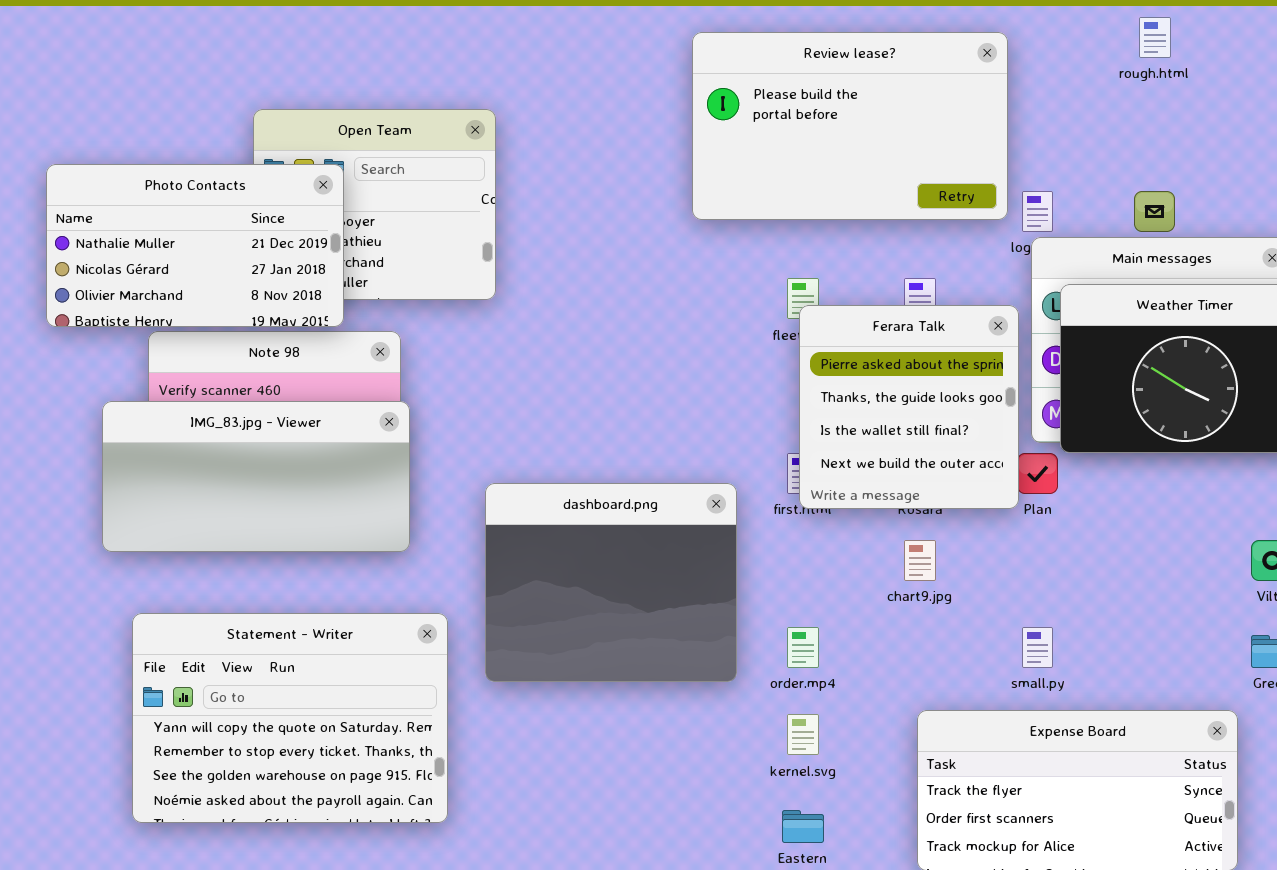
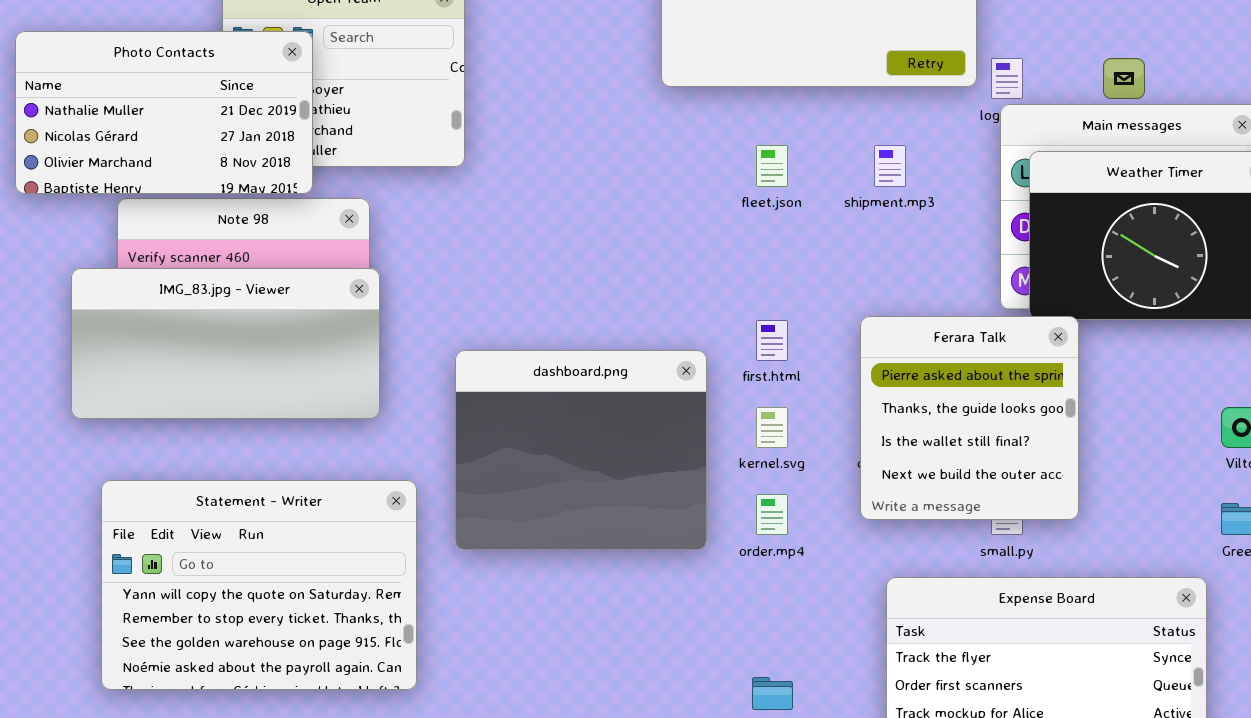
Ferara Talk: [799,305,1019,509] -> [860,316,1079,520], moved
kernel.svg: [787,714,819,755] -> [756,407,788,448], moved

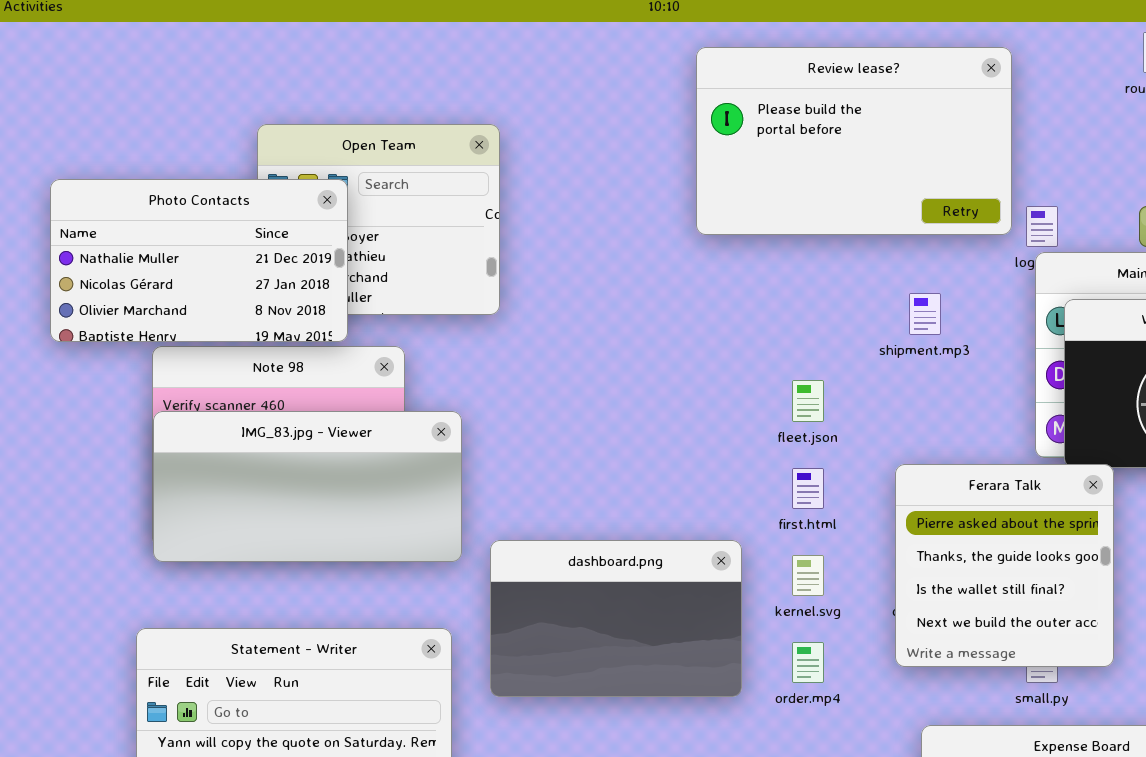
fleet.json: [756,145,788,187] -> [792,380,824,422], moved
IMG_83.jpg - Viewer: [71,268,380,419] -> [153,411,462,562], moved
dashboard.png: [455,350,707,550] -> [490,540,742,697], resized

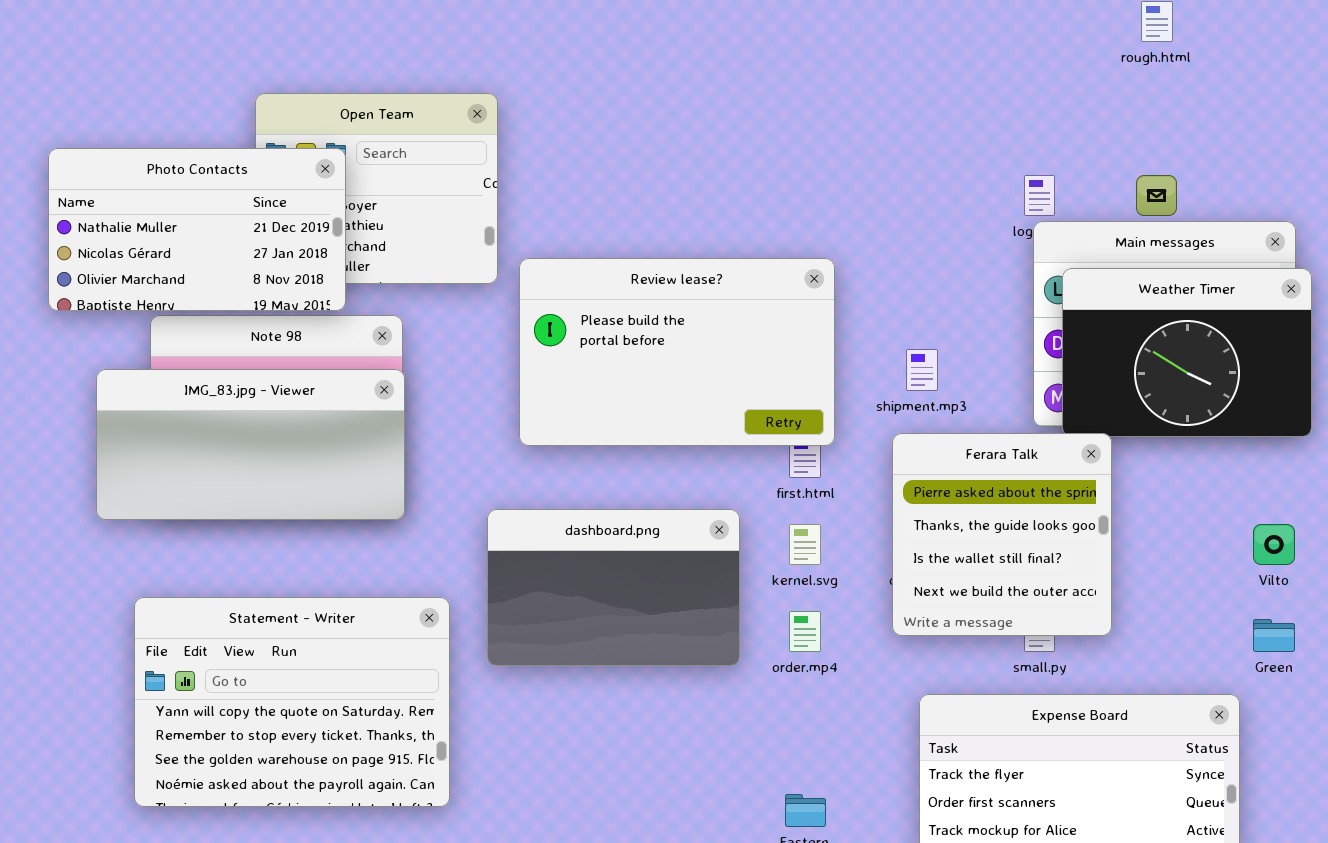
Review lease?: [696,47,1012,235] -> [519,258,835,446], moved
shipment.mp3: [909,293,941,335] -> [906,349,938,391], moved
IMG_83.jpg - Viewer: [153,411,462,562] -> [96,369,405,520], moved

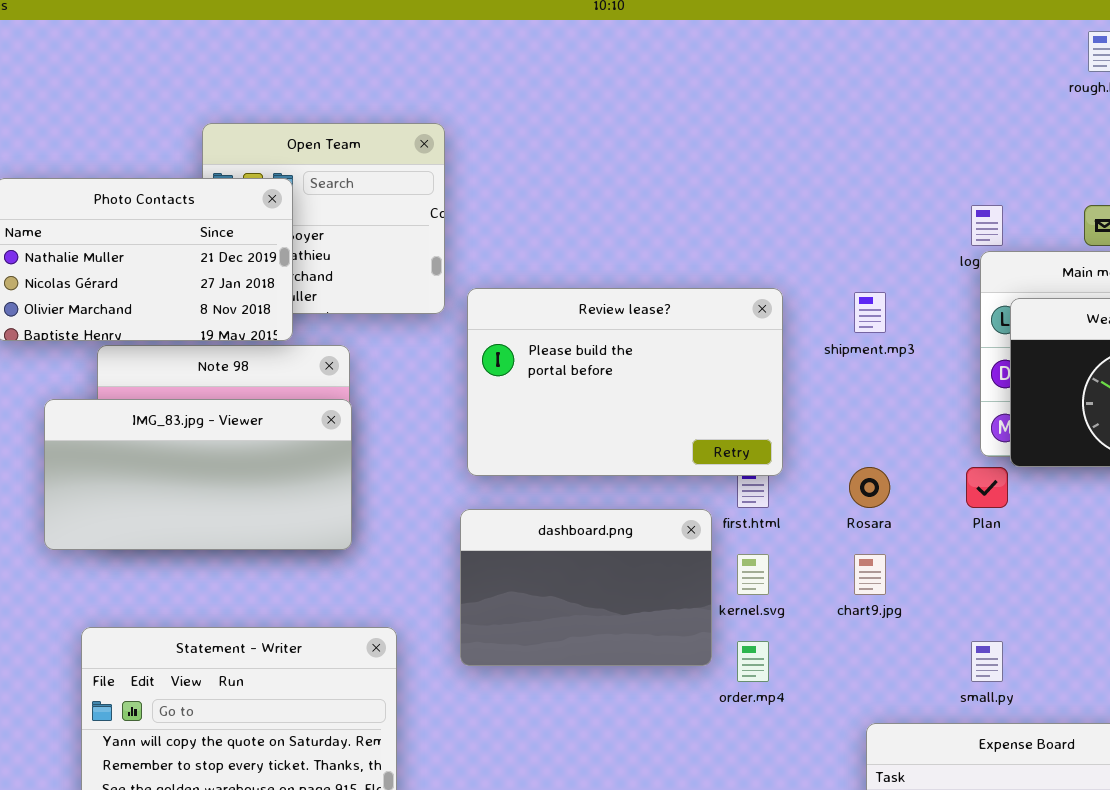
shipment.mp3: [906,349,938,391] -> [854,292,886,333], moved
Ferara Talk: [892,433,1112,636] -> none, closed
dashboard.png: [487,509,740,666] -> [460,509,712,666], moved

